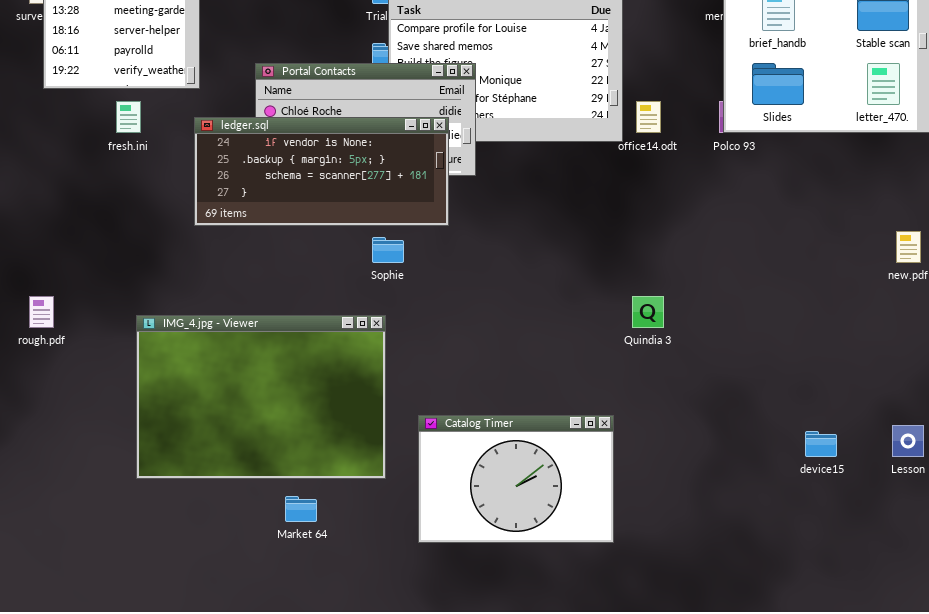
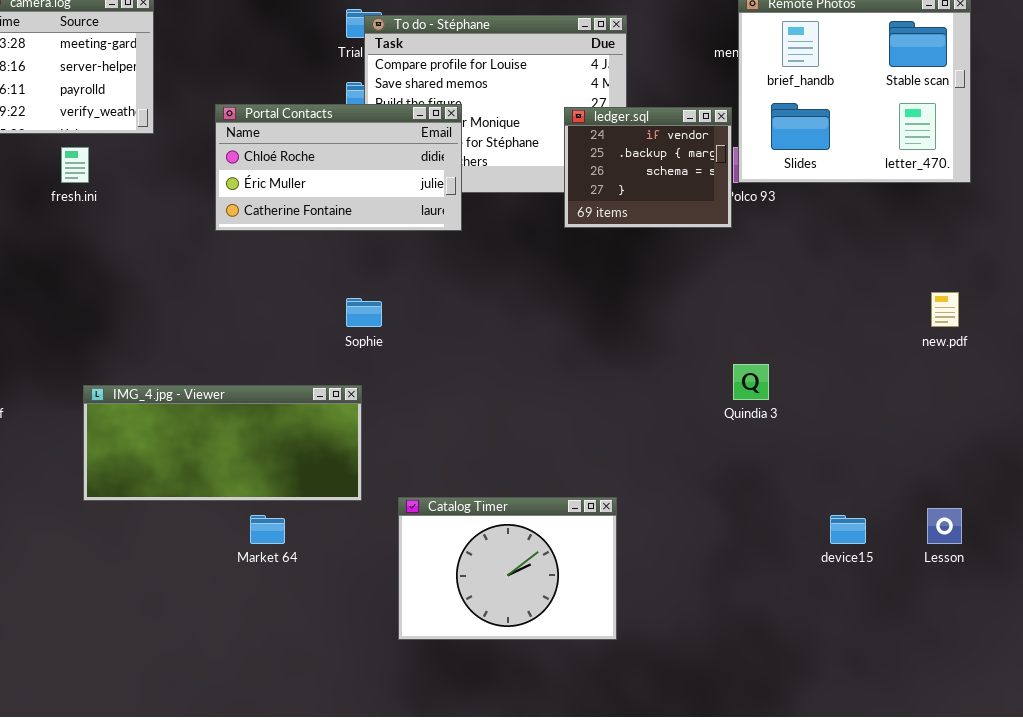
ledger.sql: [194,117,449,226] -> [564,107,732,228], moved, resized
Quindia 3: [632,296,664,328] -> [733,364,769,400], moved
IMG_4.jpg - Viewer: [136,315,386,479] -> [83,385,362,501], resized
Market 64: [285,496,317,522] -> [250,515,285,544], moved

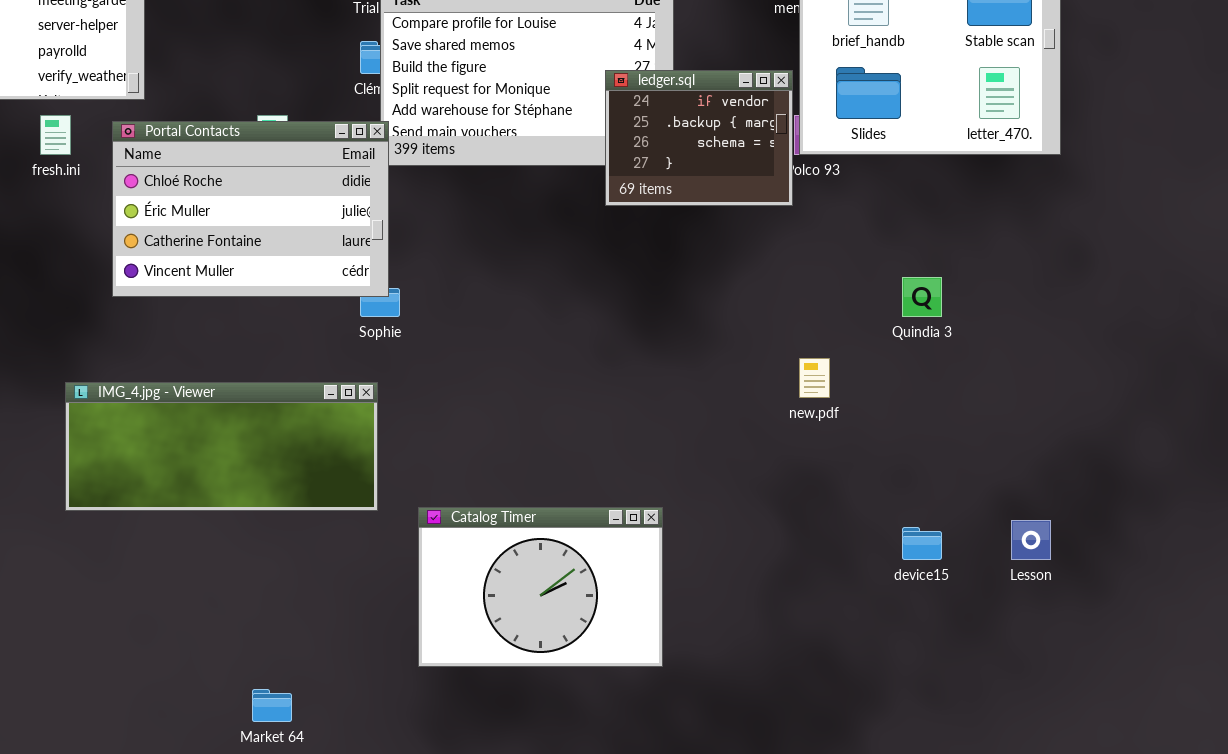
Portal Contacts: [215,104,462,231] -> [112,121,389,297], moved, resized
new.pdf: [931,292,959,327] -> [799,358,830,398], moved
Quindia 3: [733,364,769,400] -> [902,277,942,317], moved
Market 64: [250,515,285,544] -> [252,689,292,722], moved

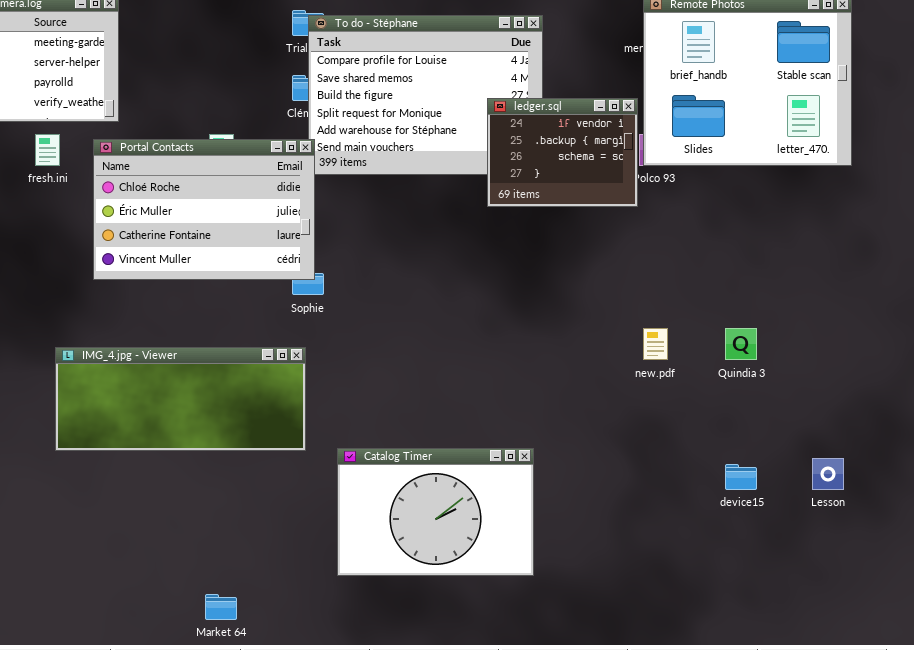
Quindia 3: [902,277,942,317] -> [725,328,757,360], moved

